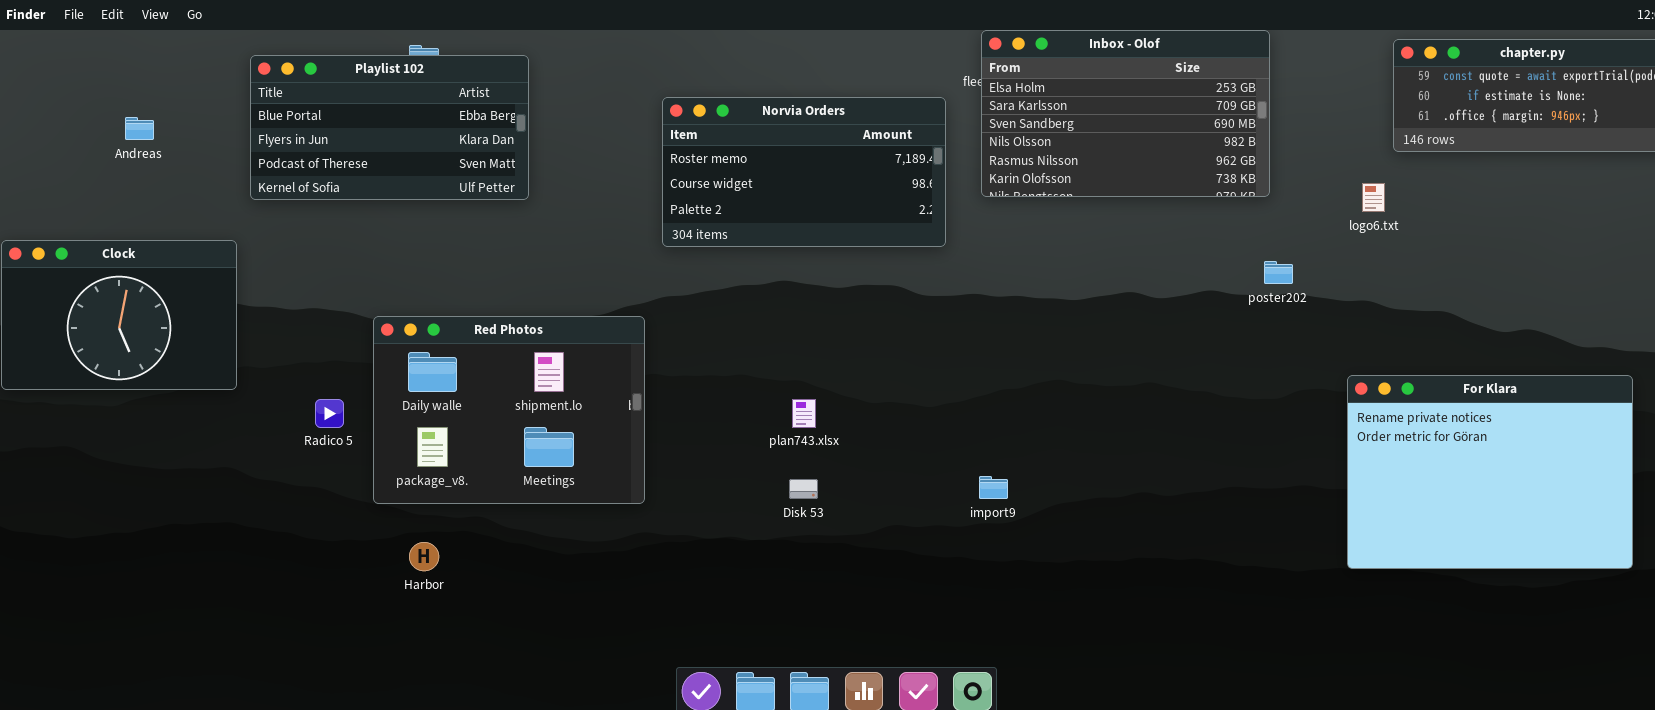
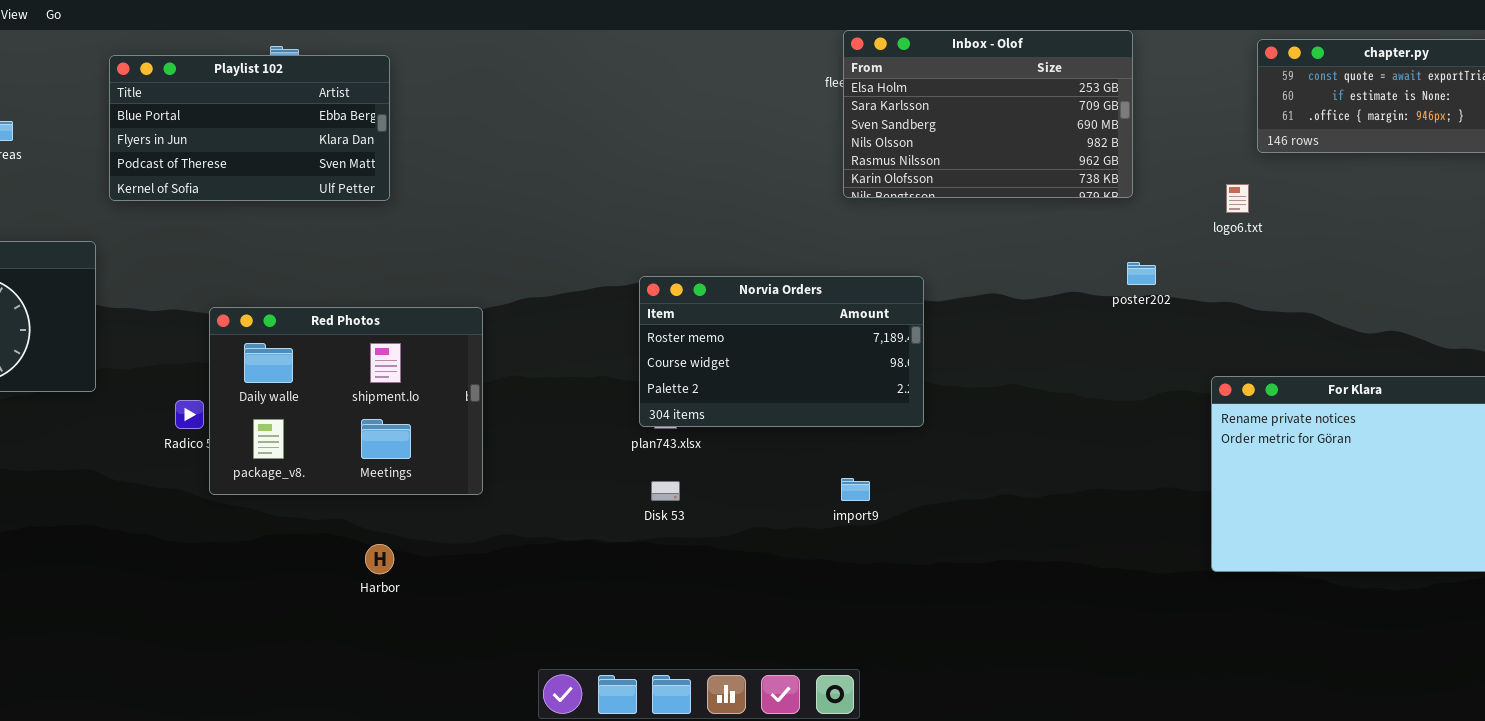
Norvia Orders: [662,97,946,247] -> [639,276,924,427], moved
Red Photos: [373,316,645,504] -> [209,307,483,495], moved
Harbor: [409,542,439,571] -> [365,544,394,574], moved

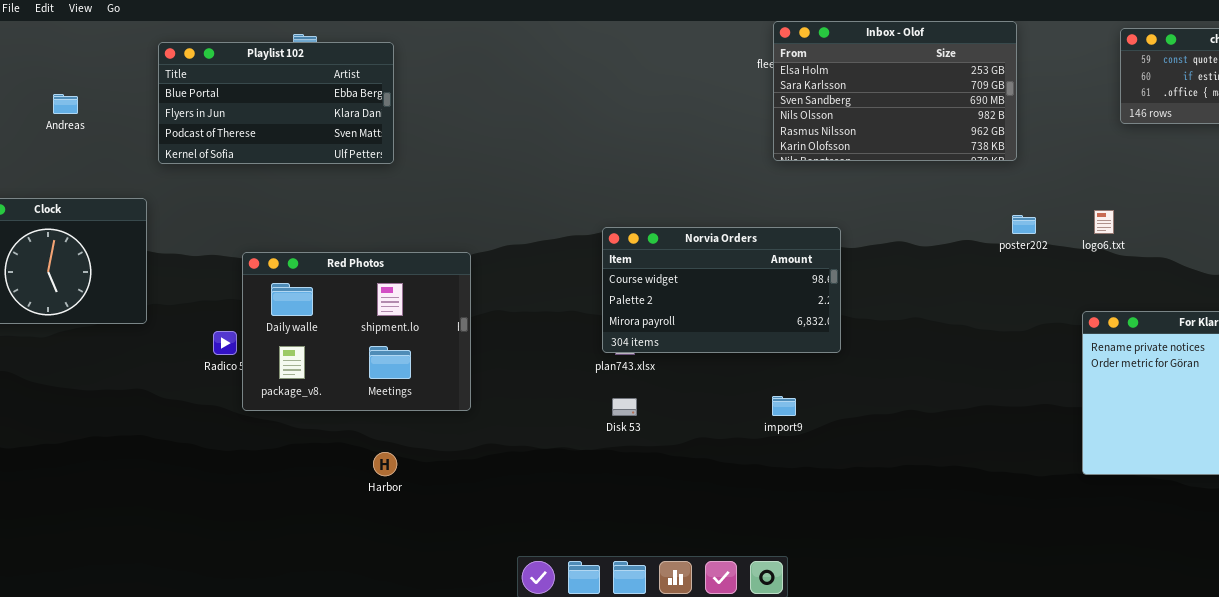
logo6.txt: [1226,184,1249,213] -> [1094,210,1114,234], moved
Norvia Orders: [639,276,924,427] -> [602,227,841,353], scrolled down 1 row

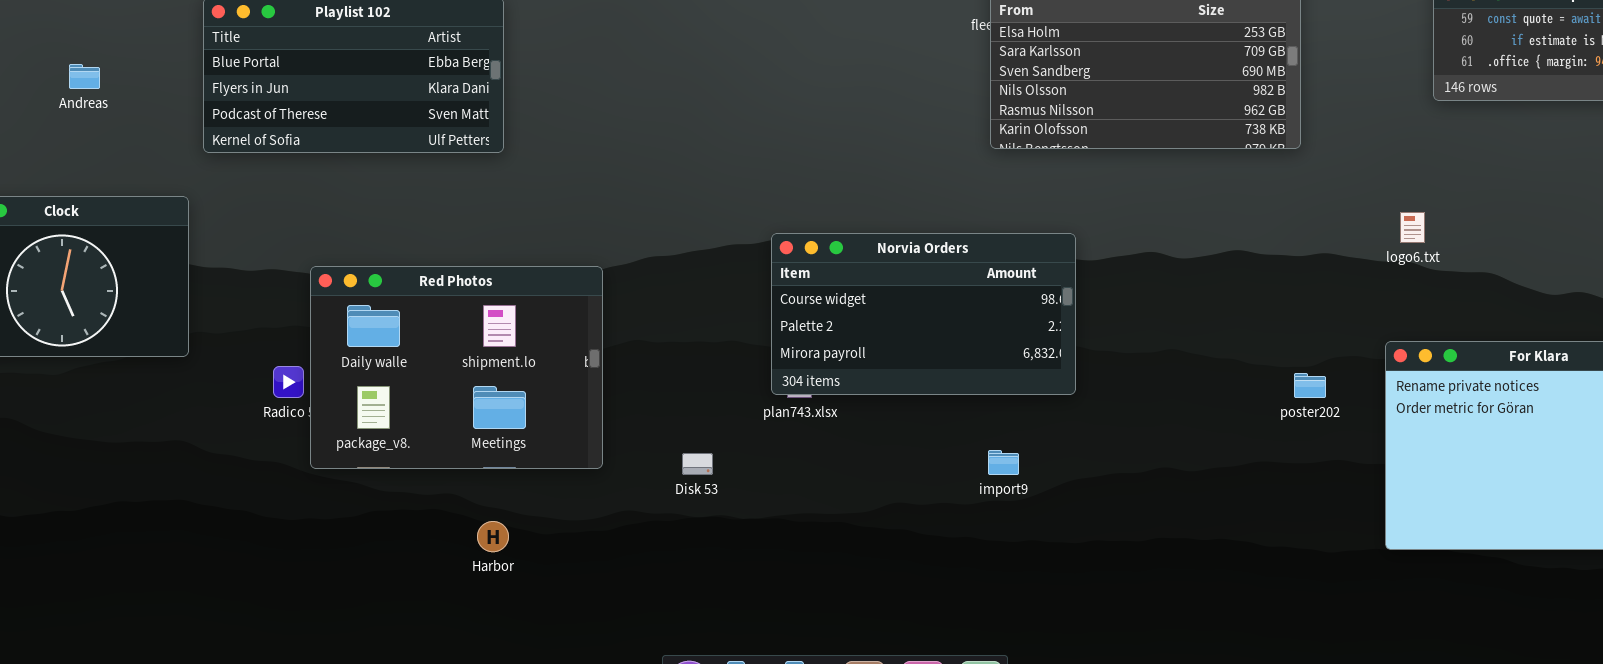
poster202: [1012,215,1036,234] -> [1294,373,1326,398], moved
Disk 53: [612,398,637,416] -> [682,453,713,475], moved

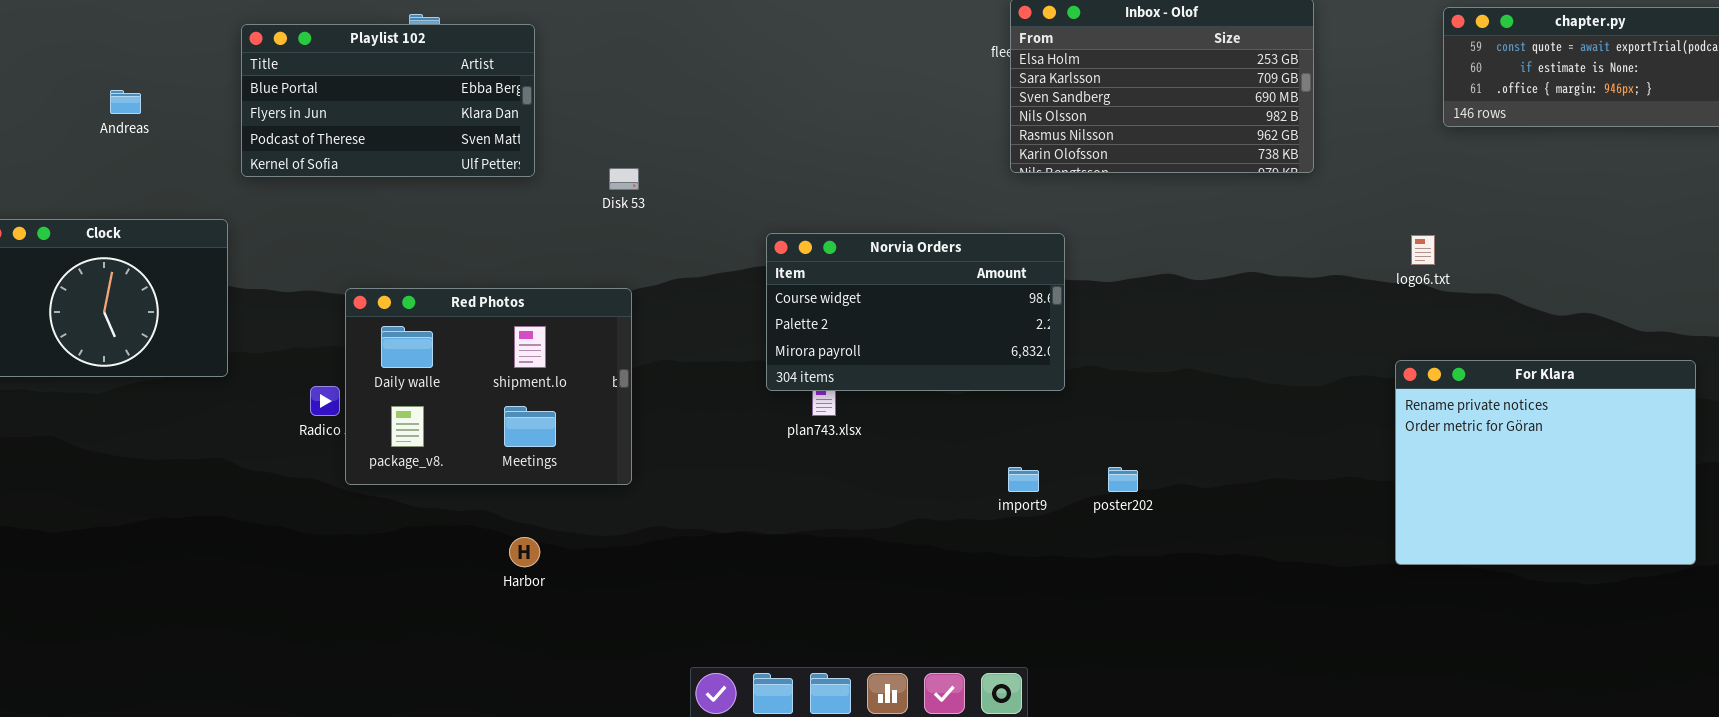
Norvia Orders: [771,233,1076,395] -> [766,233,1065,391], moved
poster202: [1294,373,1326,398] -> [1108,467,1138,492], moved
Disk 53: [682,453,713,475] -> [609,168,639,190], moved

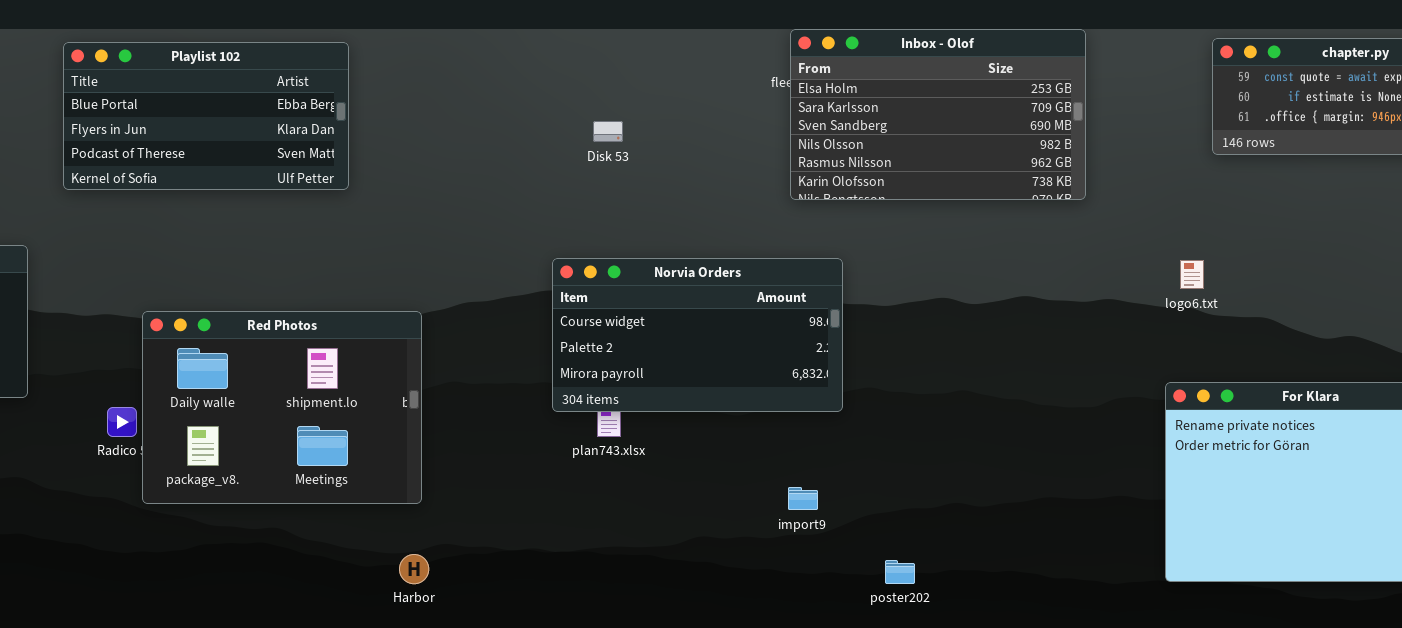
Playlist 102: [241,24,535,177] -> [63,42,349,190], moved
Disk 53: [609,168,639,190] -> [593,121,623,142], moved
poster202: [1108,467,1138,492] -> [885,560,915,584], moved
Harbor: [509,537,540,567] -> [399,554,429,584], moved

